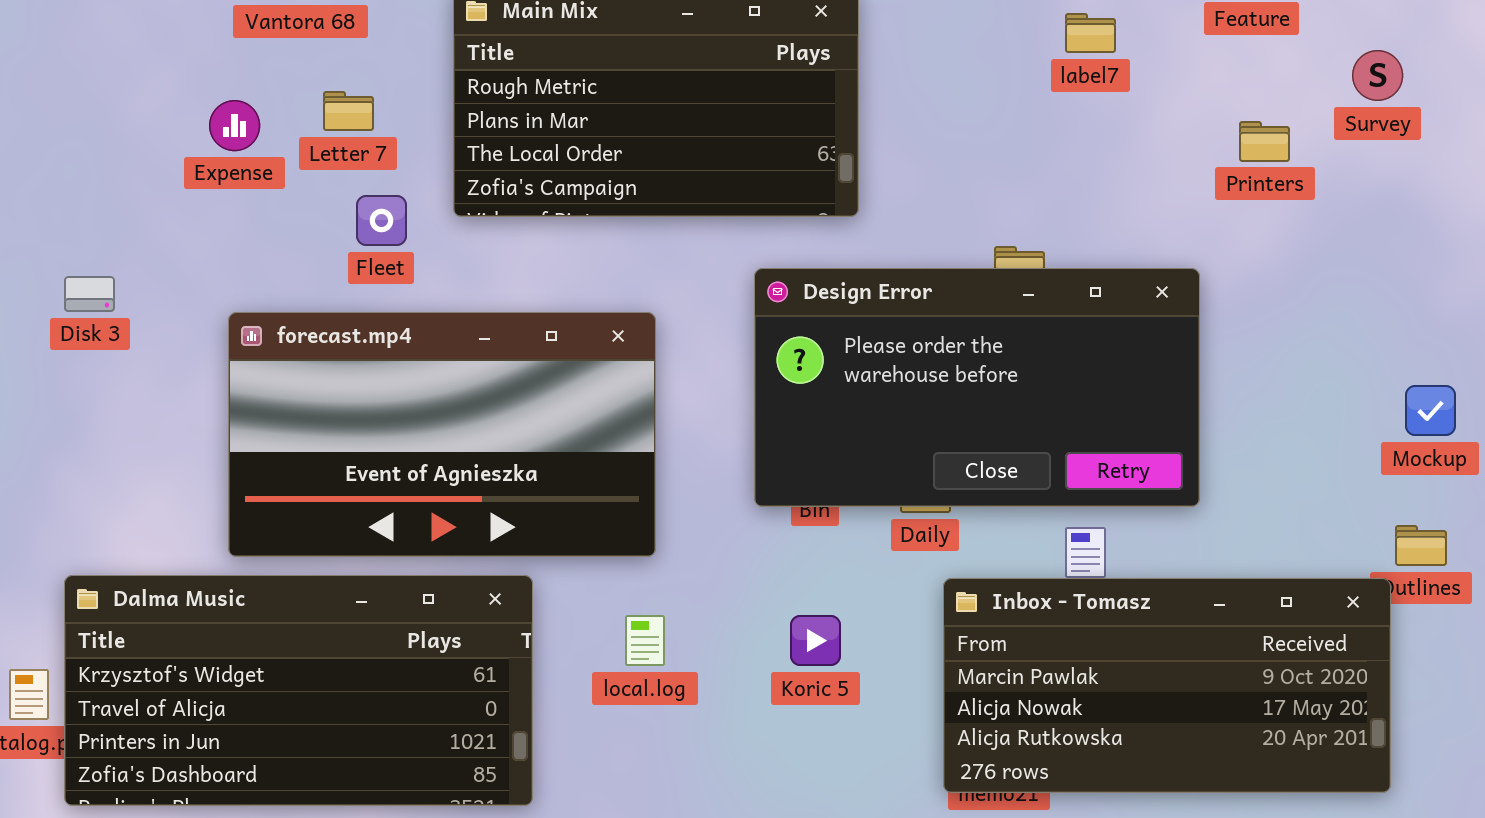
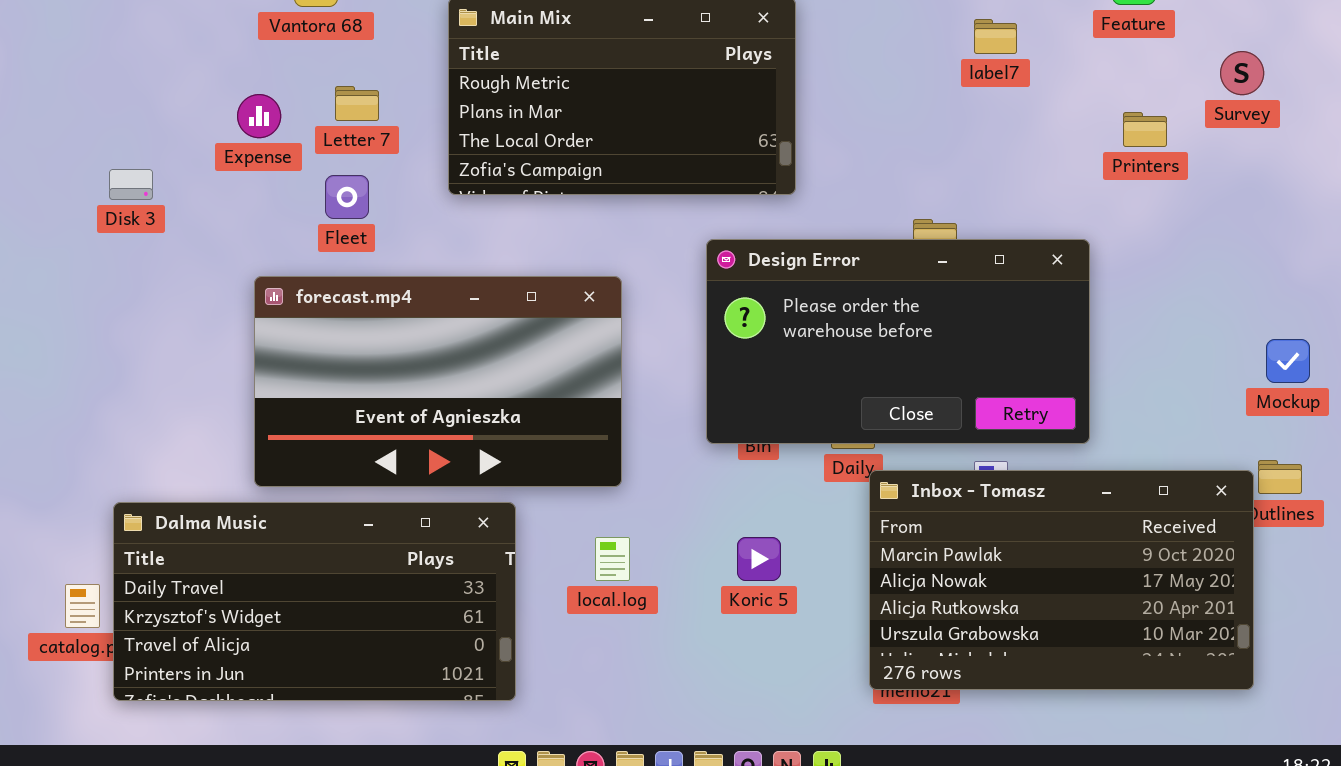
Fleet: [356,195,407,246] -> [325,175,369,219], moved
Disk 3: [64,276,115,312] -> [109,169,153,200], moved
Dalma Music: [64,575,533,806] -> [113,502,516,701], scrolled up 1 row
Inbox - Tomasz: [943,578,1391,793] -> [869,470,1254,690], resized

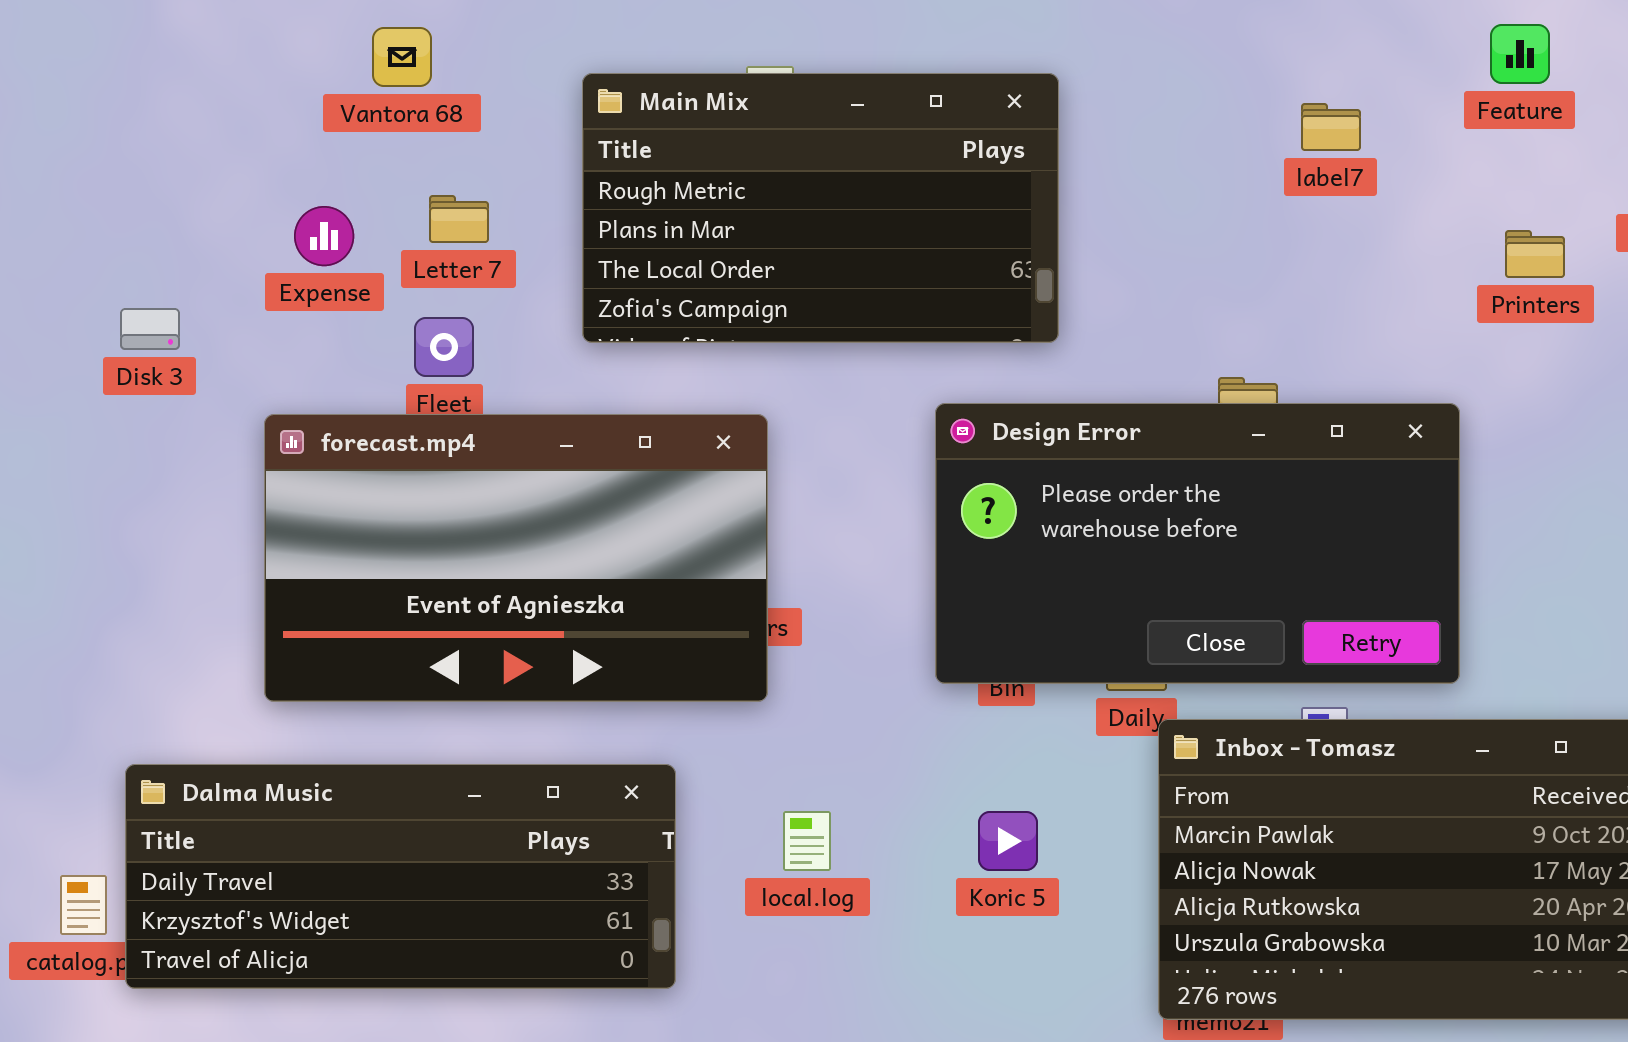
forecast.mp4: [254,276,622,487] -> [264,414,768,702], moved
Dalma Music: [113,502,516,701] -> [125,764,676,989], resized

